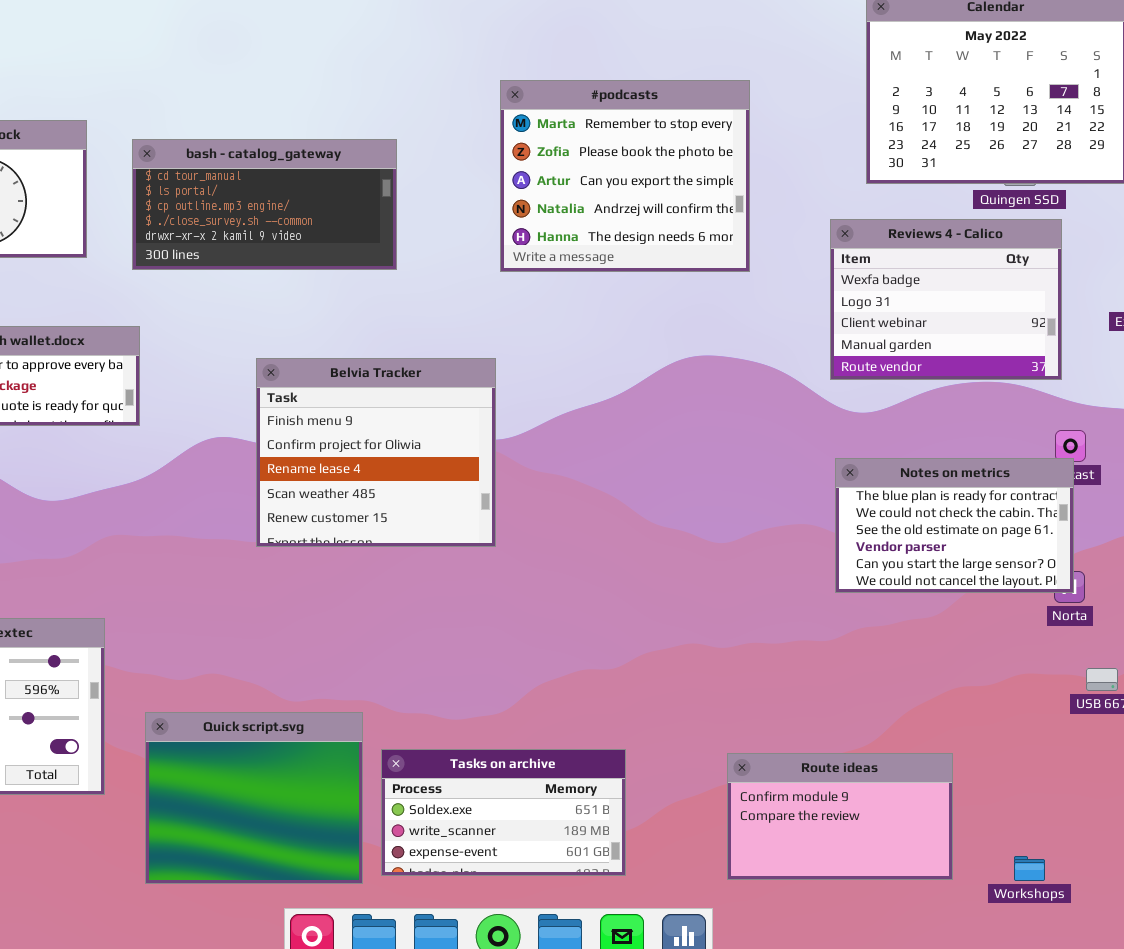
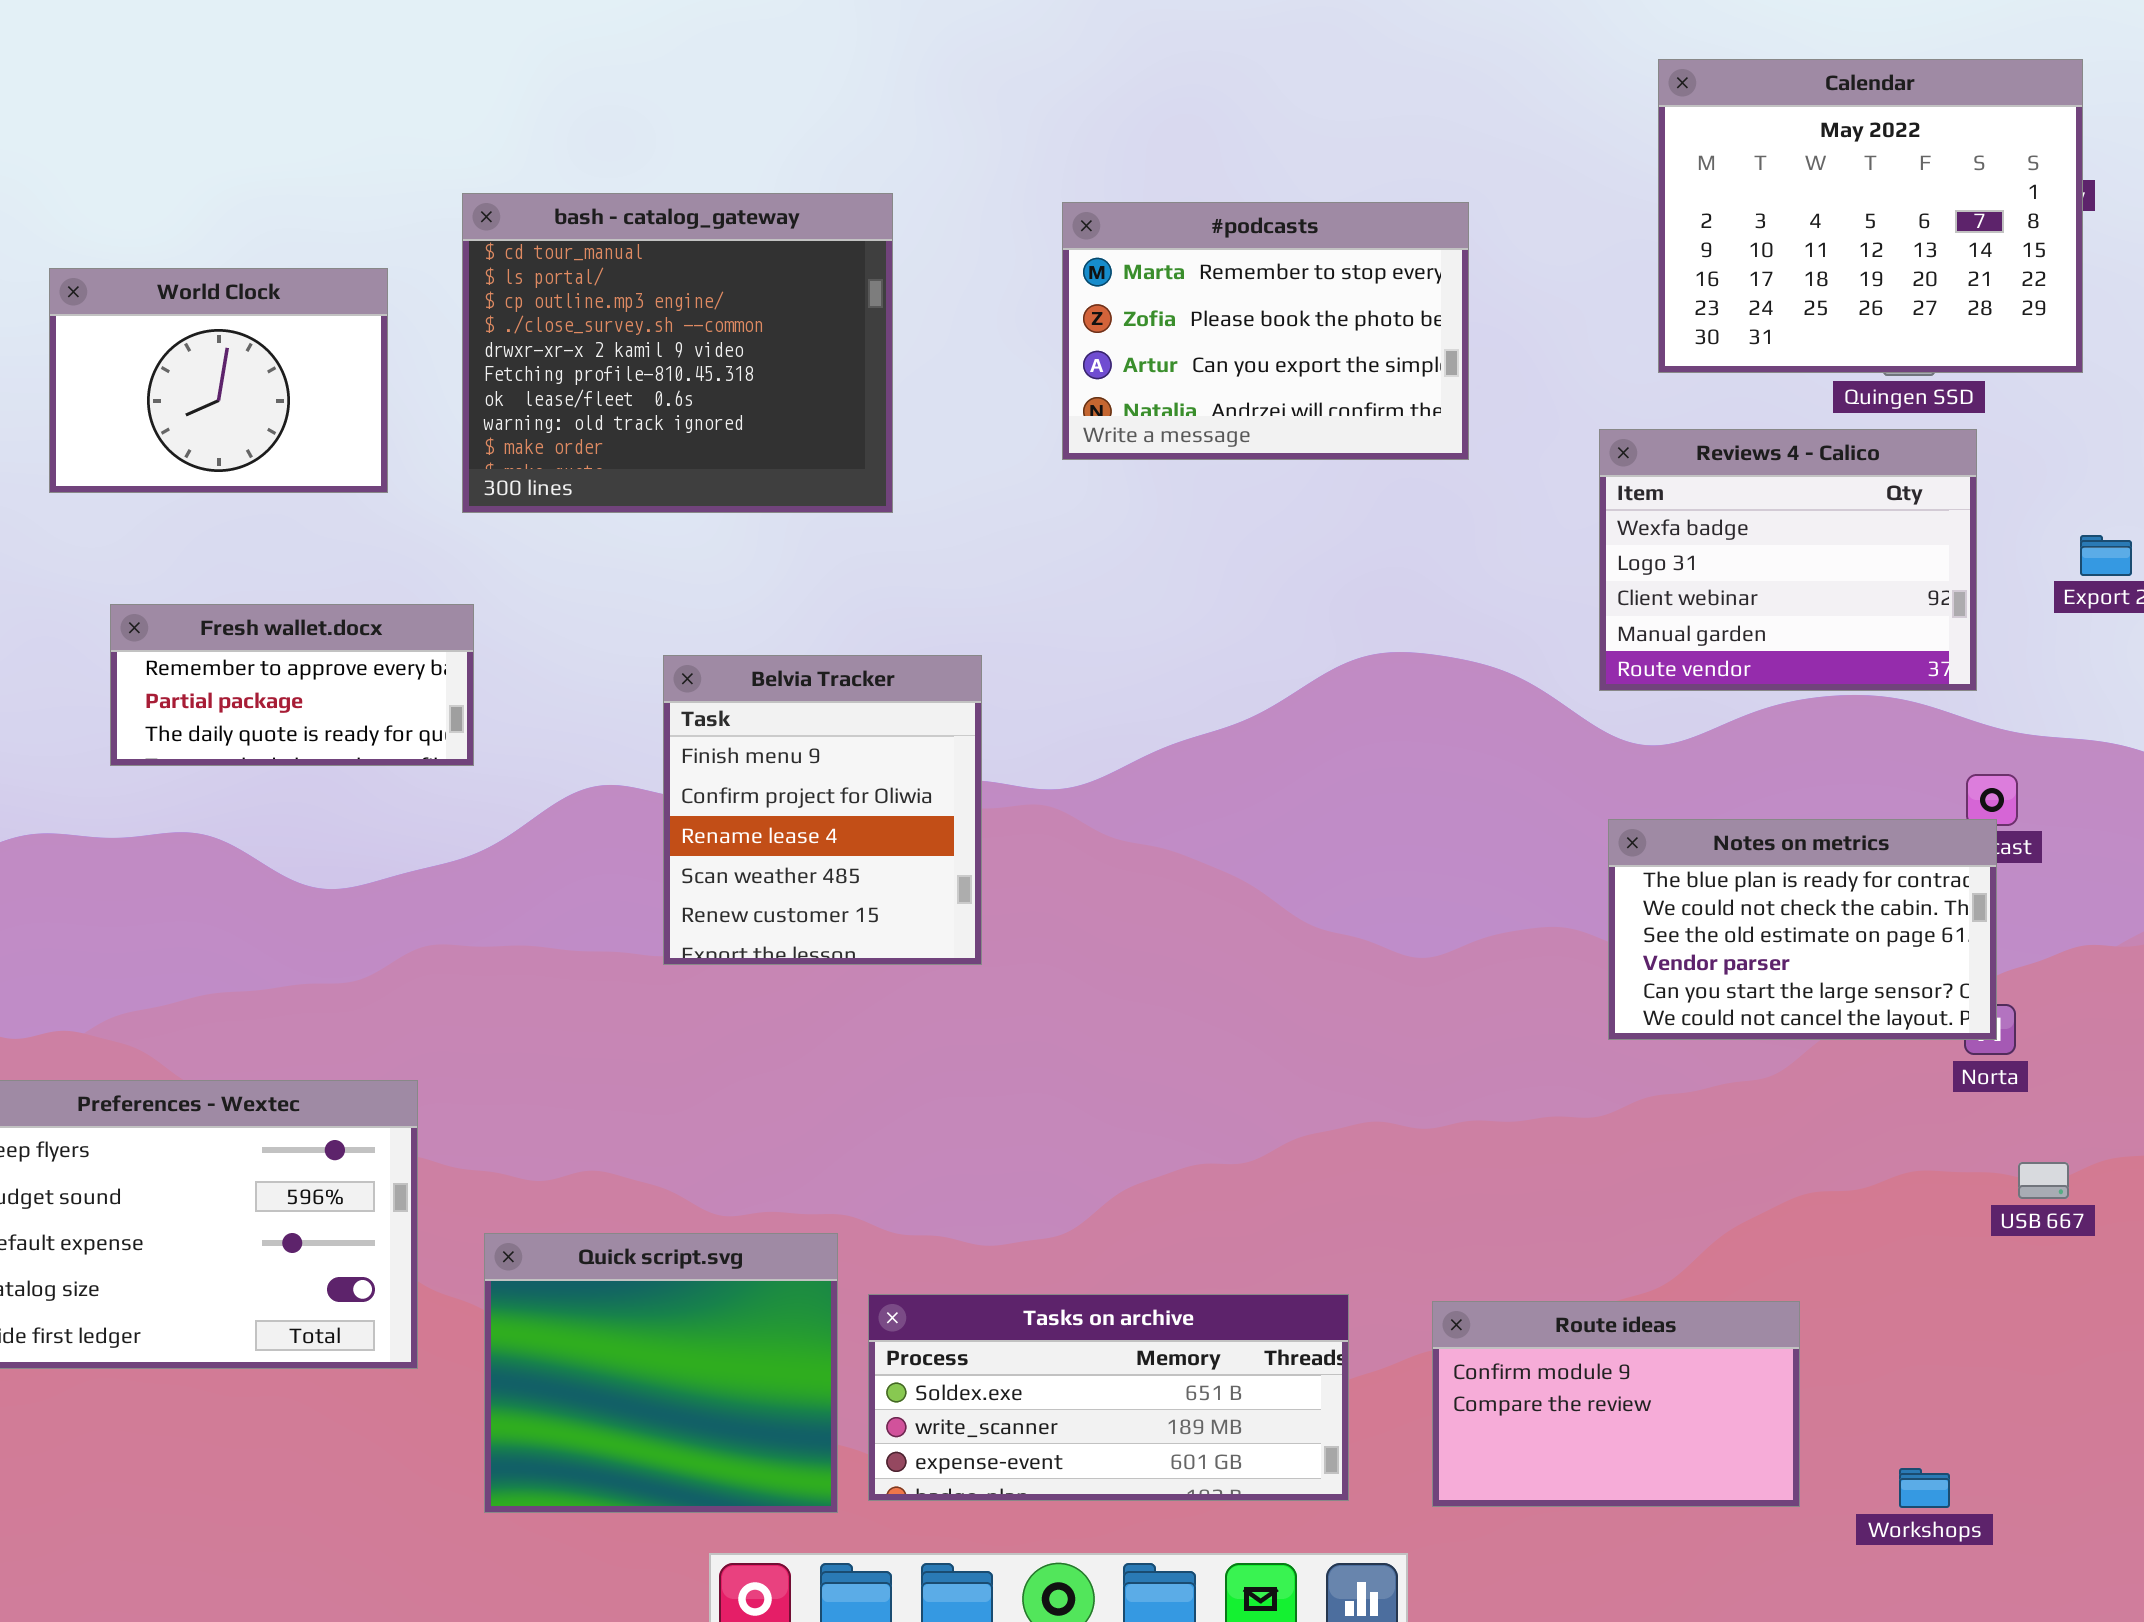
#podcasts: [500,80,750,272] -> [1062,202,1469,460], resized
bash - catalog_gateway: [132,139,397,270] -> [462,193,893,513], resized
Belvia Tracker: [256,358,496,547] -> [663,655,982,965], resized
Tasks on archive: [381,749,626,876] -> [868,1294,1349,1501], resized

